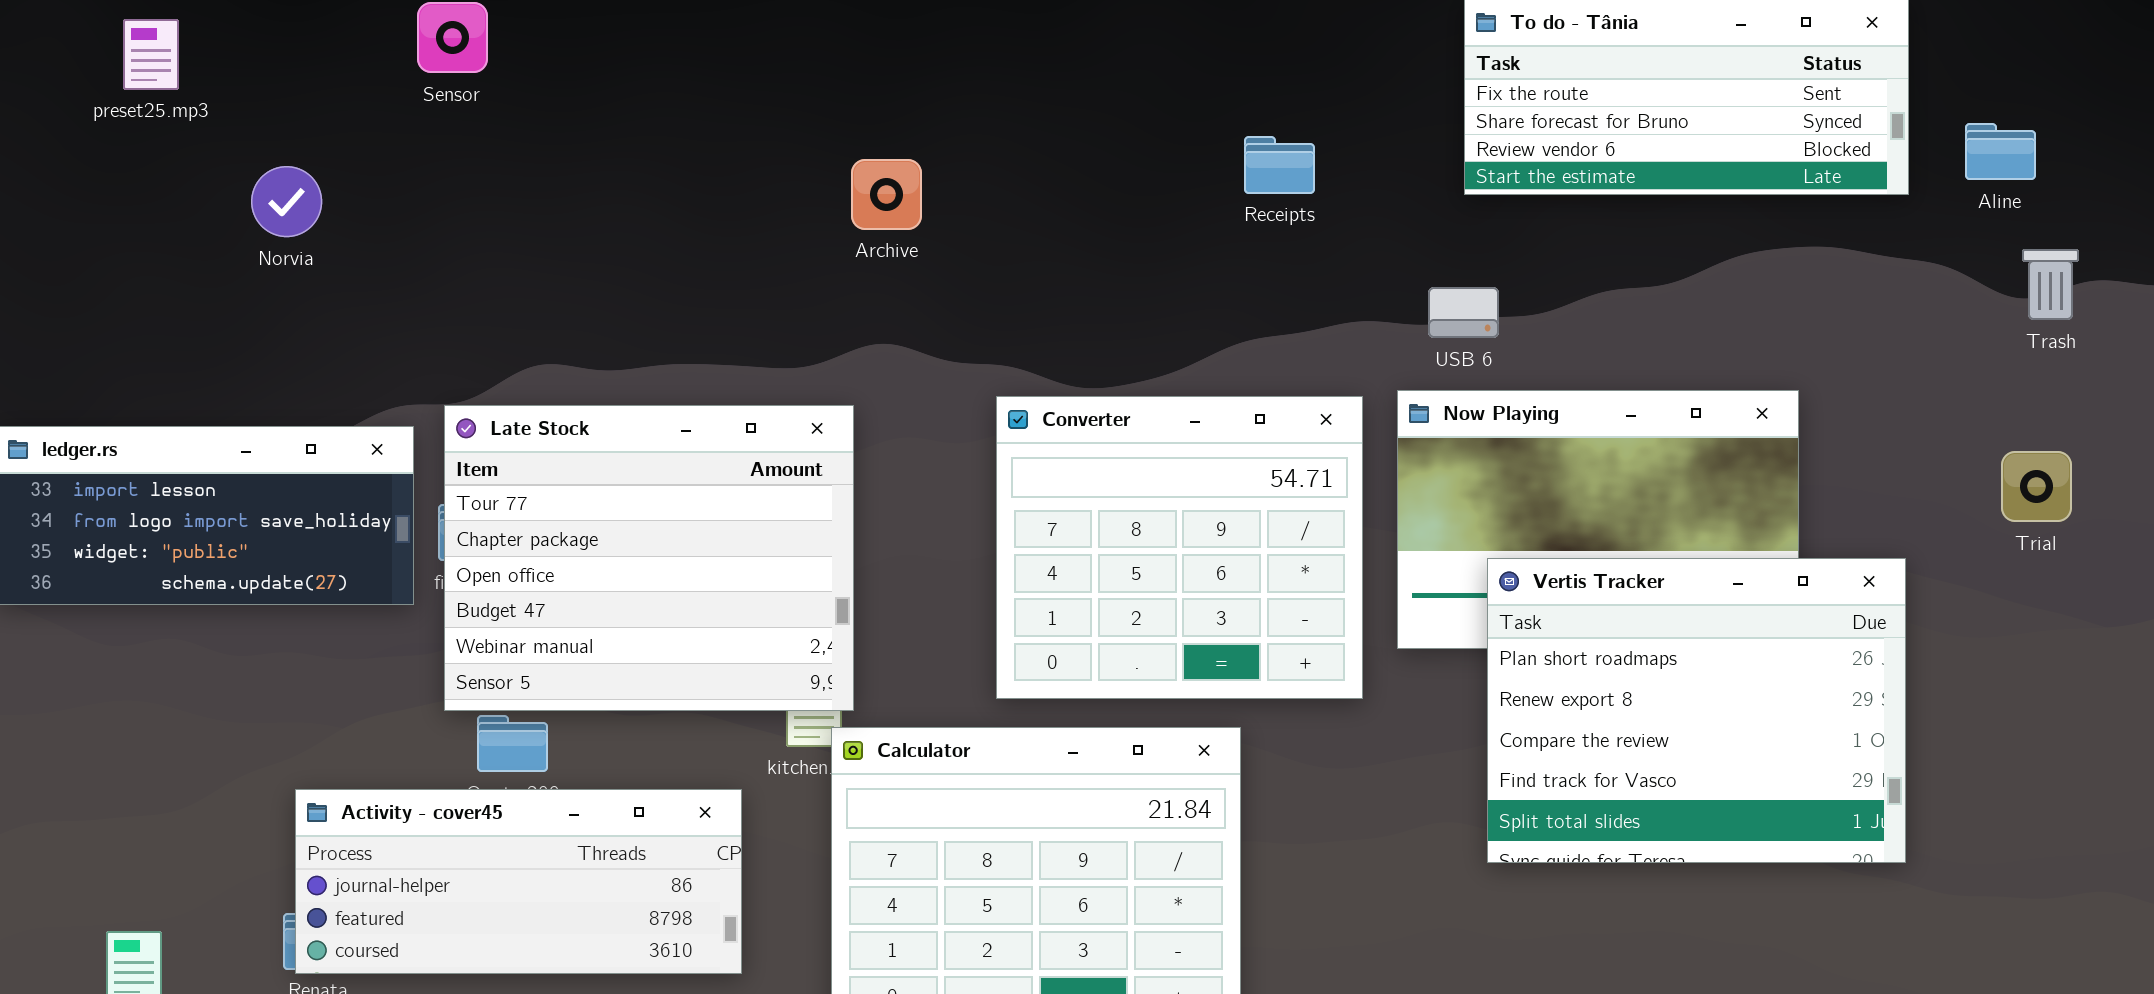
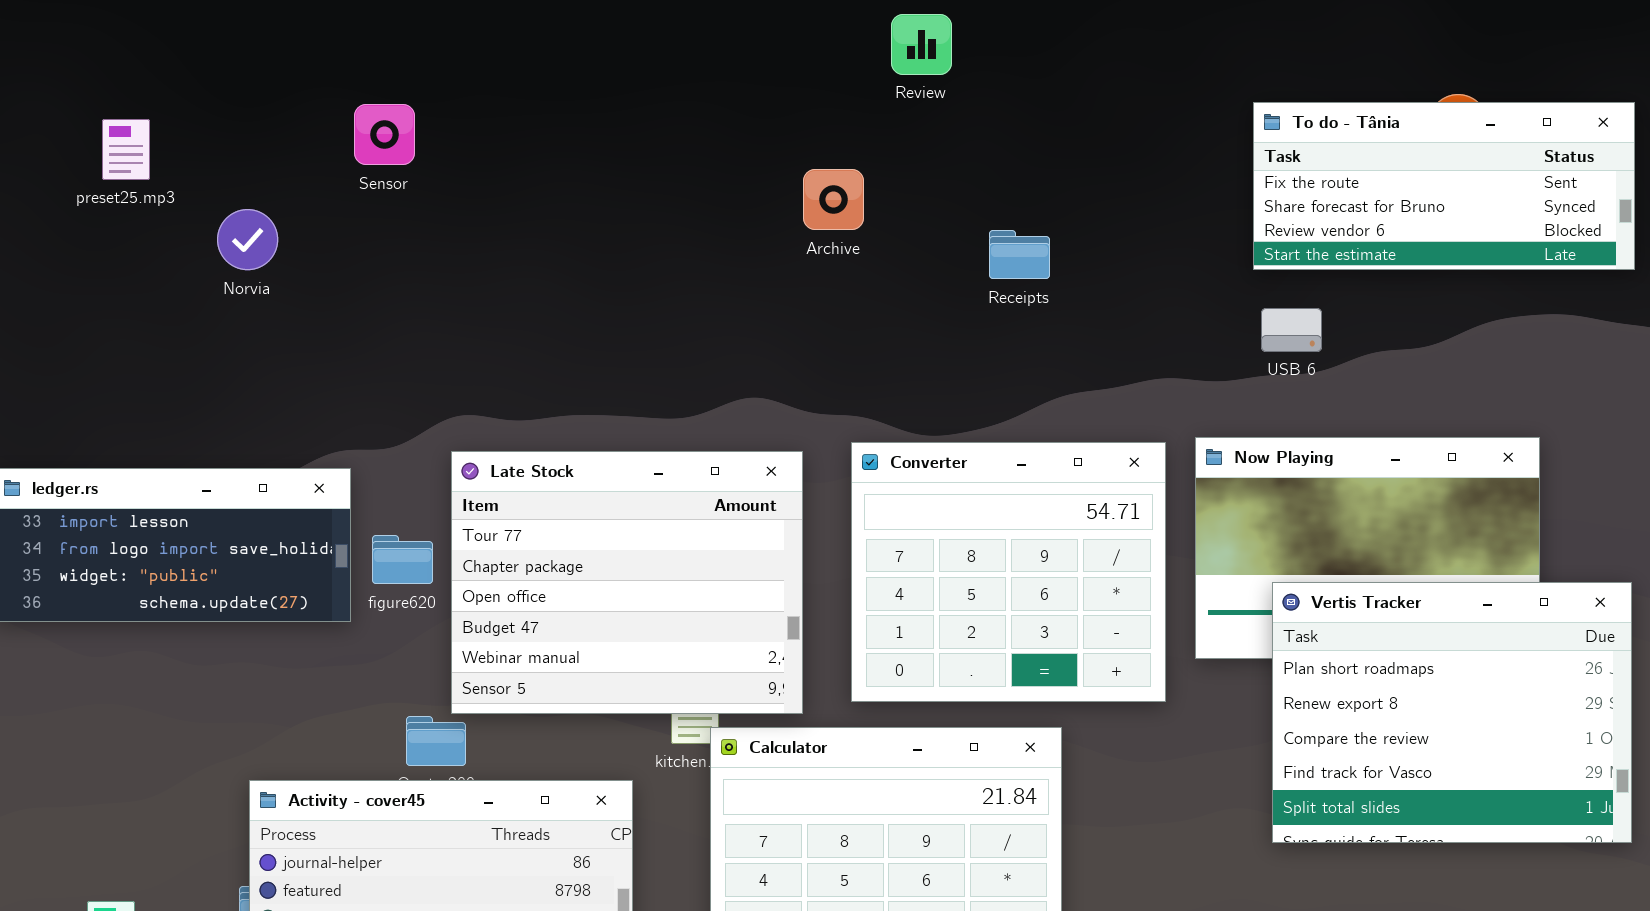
Receipts: [1244,136,1315,194] -> [989,230,1050,279], moved
Archive: [851,159,922,230] -> [803,169,864,230], moved
Norvia: [251,166,322,237] -> [217,209,278,270], moved
USB 6: [1428,287,1499,338] -> [1261,308,1322,352], moved
Late Stock: [444,405,854,711] -> [451,451,803,714], moved

